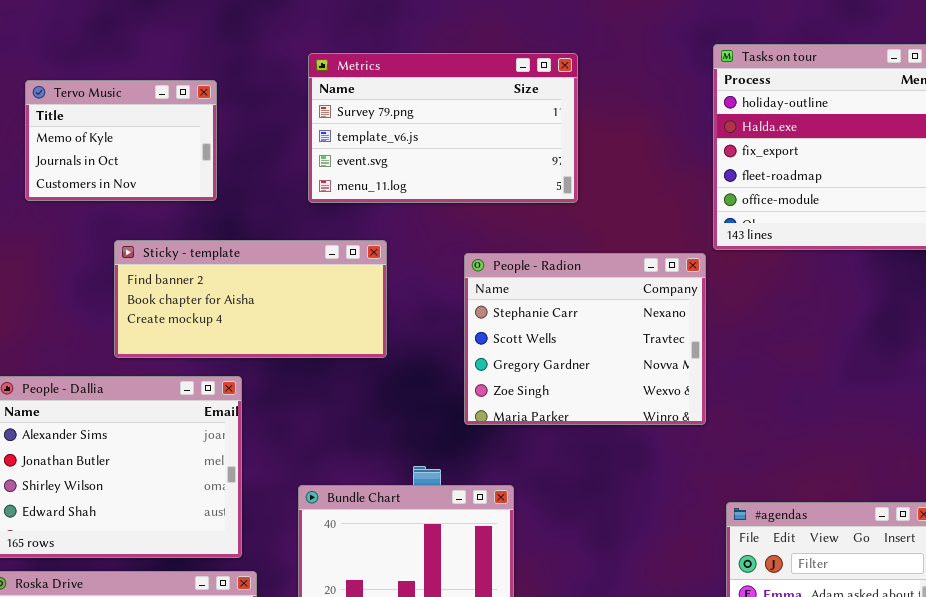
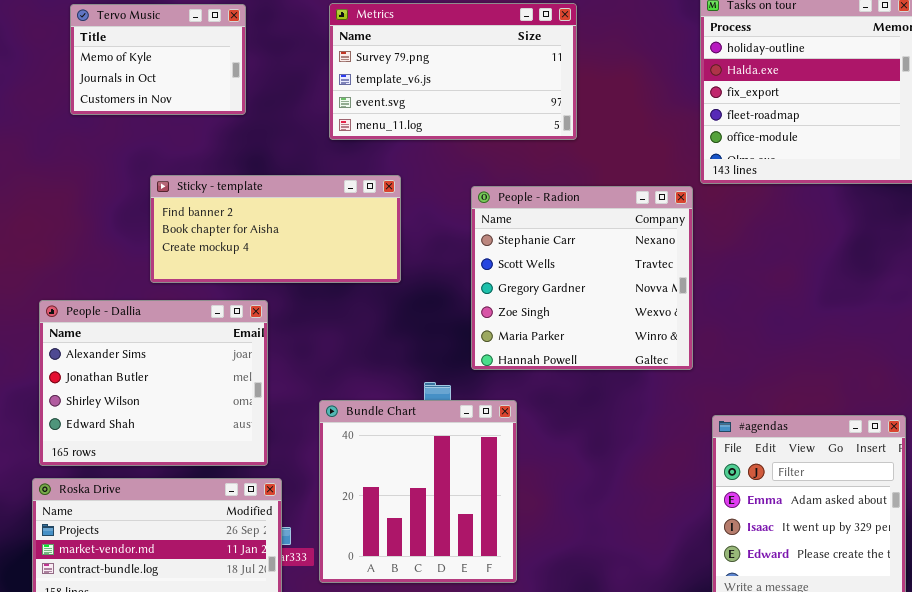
Tervo Music: [25,80,217,201] -> [70,4,246,115], moved
People - Radion: [464,253,706,425] -> [471,186,693,370], resized

